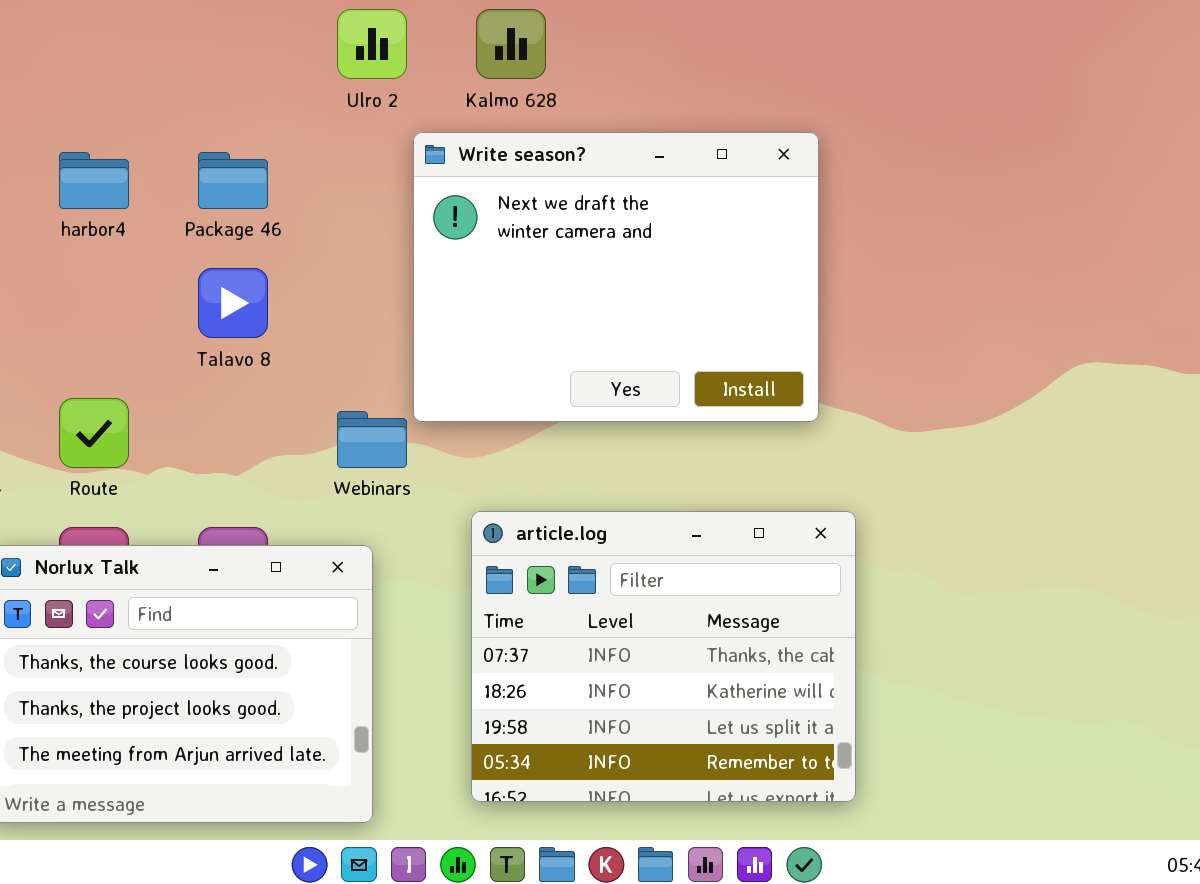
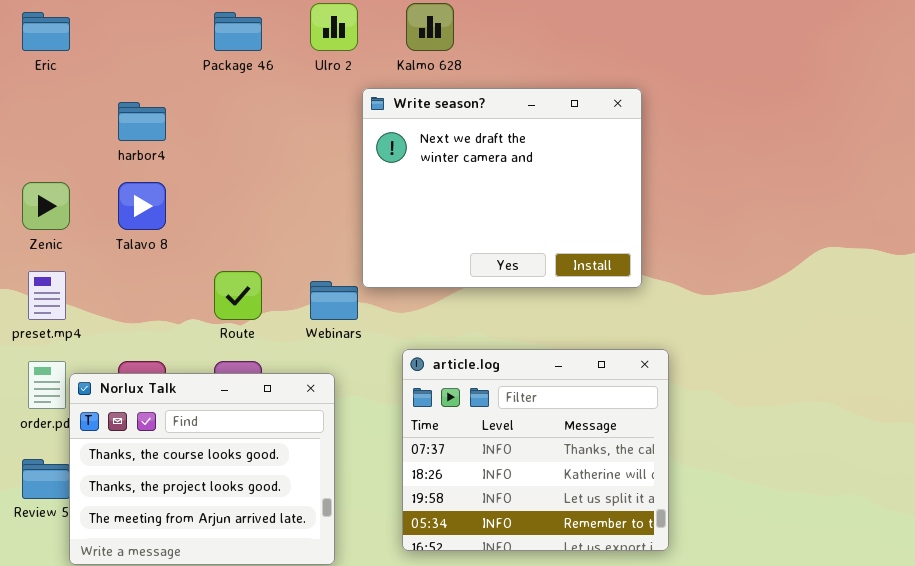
Package 46: [198,152,268,209] -> [214,12,262,51], moved
Talavo 8: [198,268,268,338] -> [118,182,166,230], moved
Route: [59,398,129,468] -> [214,271,262,320], moved

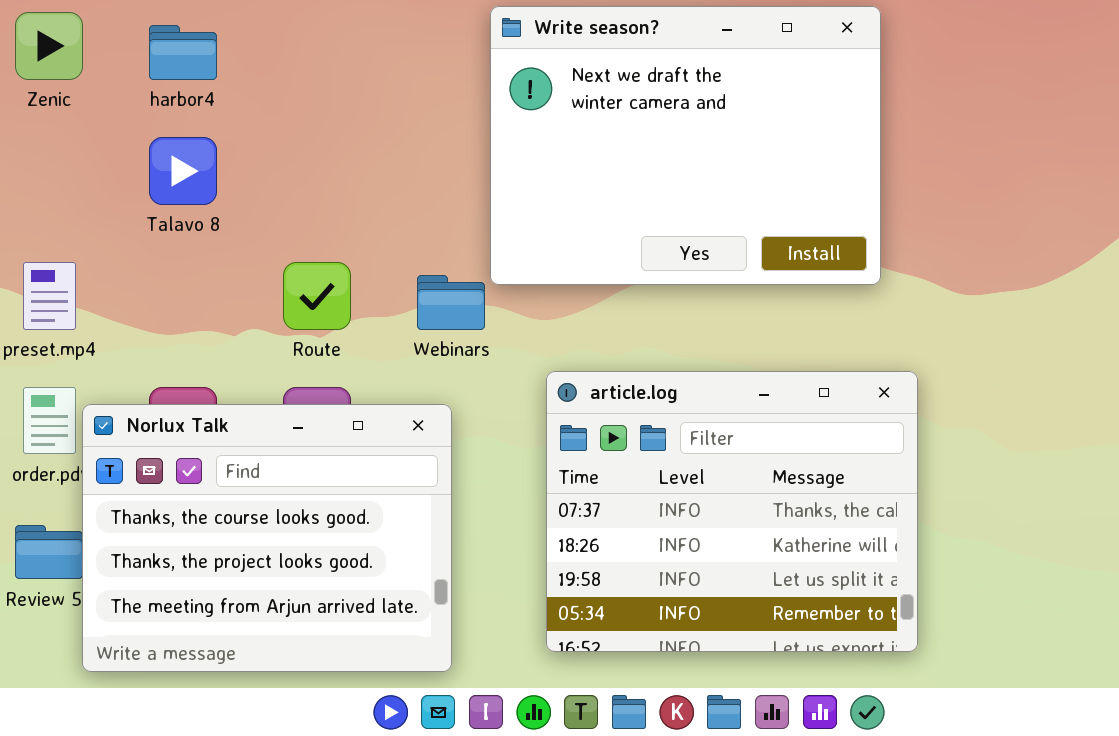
Zenic: [22,182,70,230] -> [15,12,83,80], moved

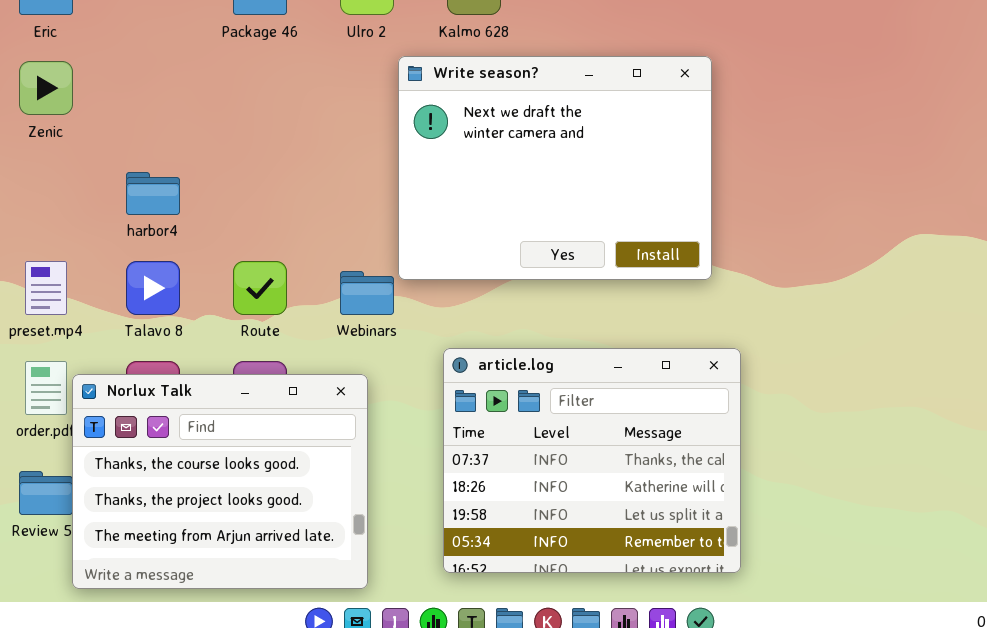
harbor4: [149,25,217,80] -> [126,172,180,215], moved
Talavo 8: [149,137,217,205] -> [126,261,180,315], moved

